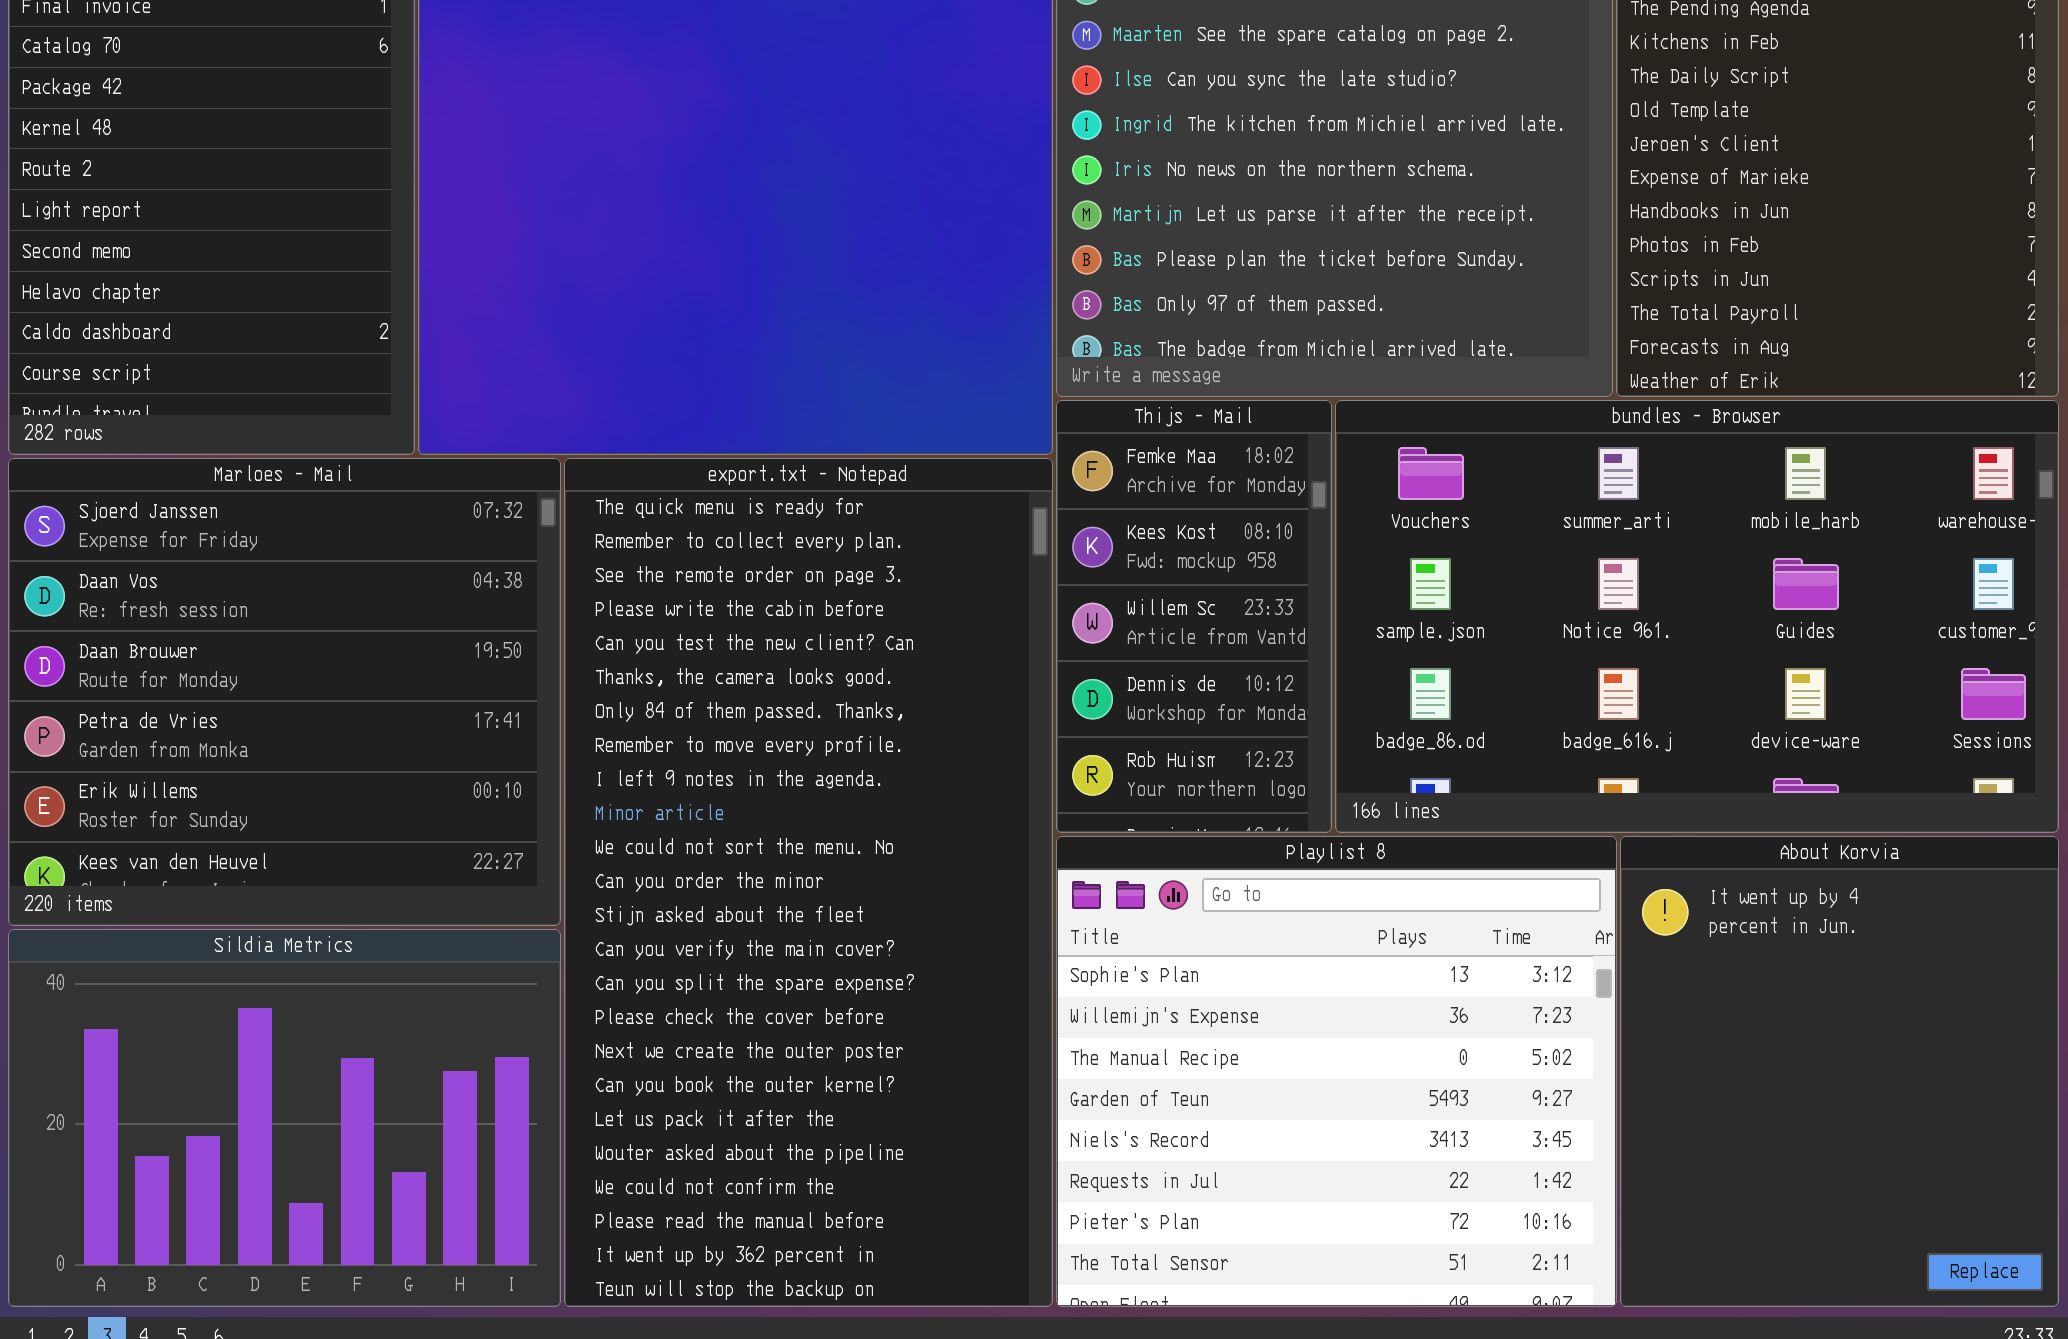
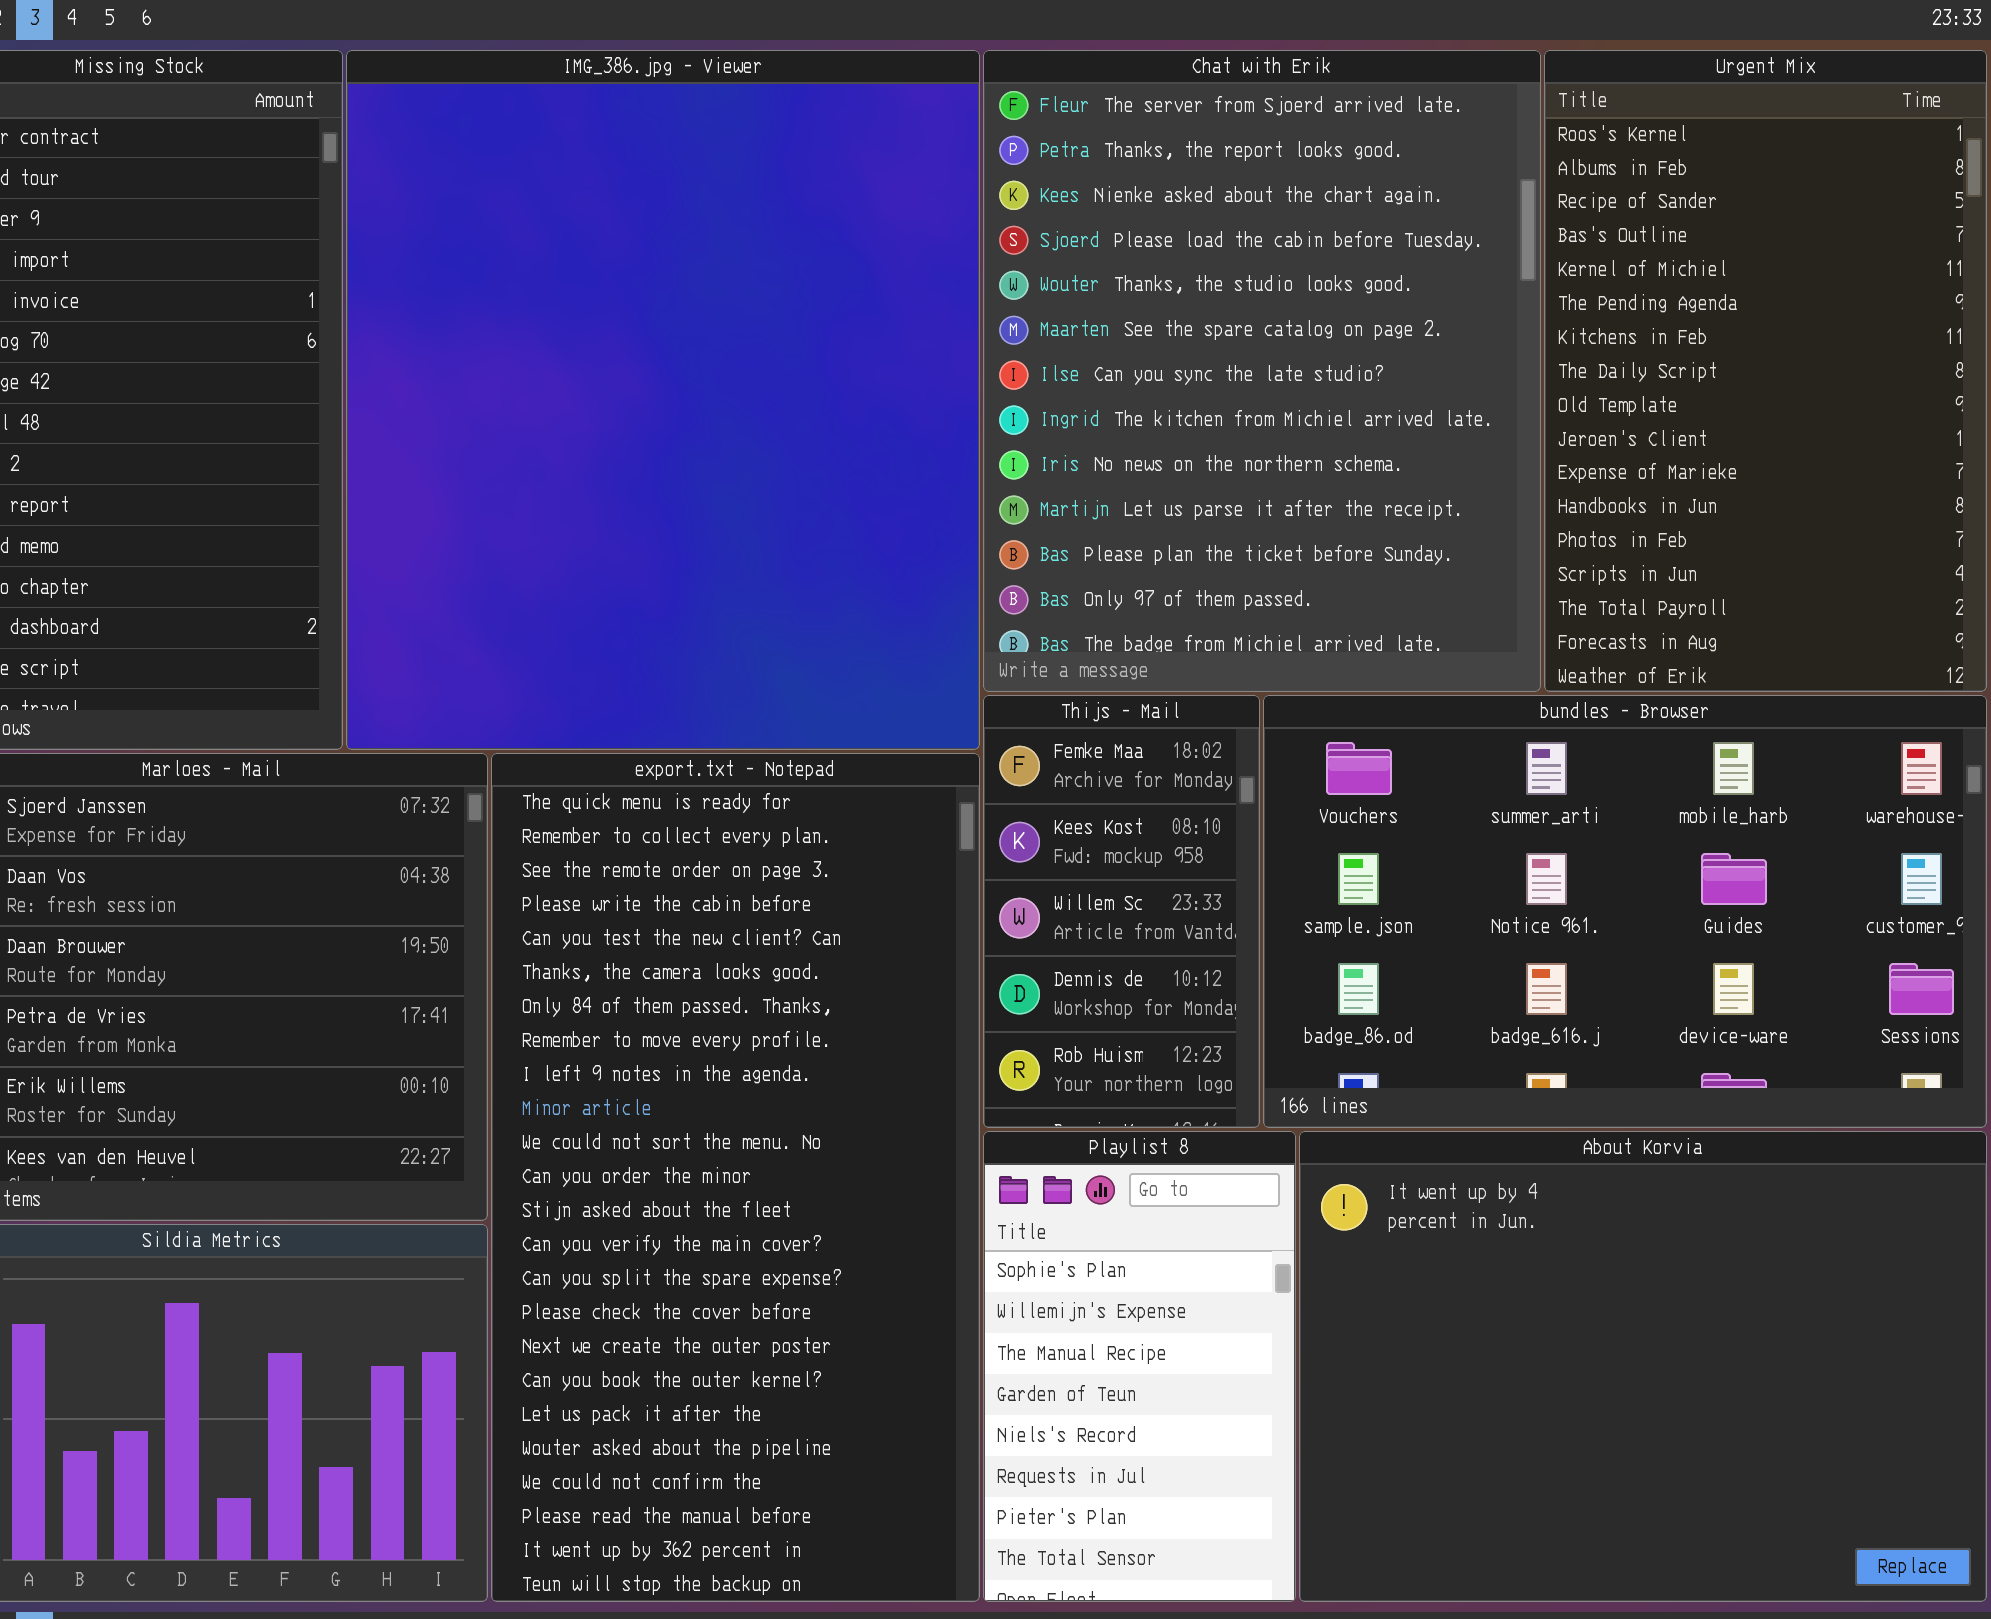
Playlist 8: [1056,836,1617,1307] -> [983,1131,1296,1602], resized
About Korvia: [1620,836,2059,1307] -> [1299,1131,1987,1602], resized

